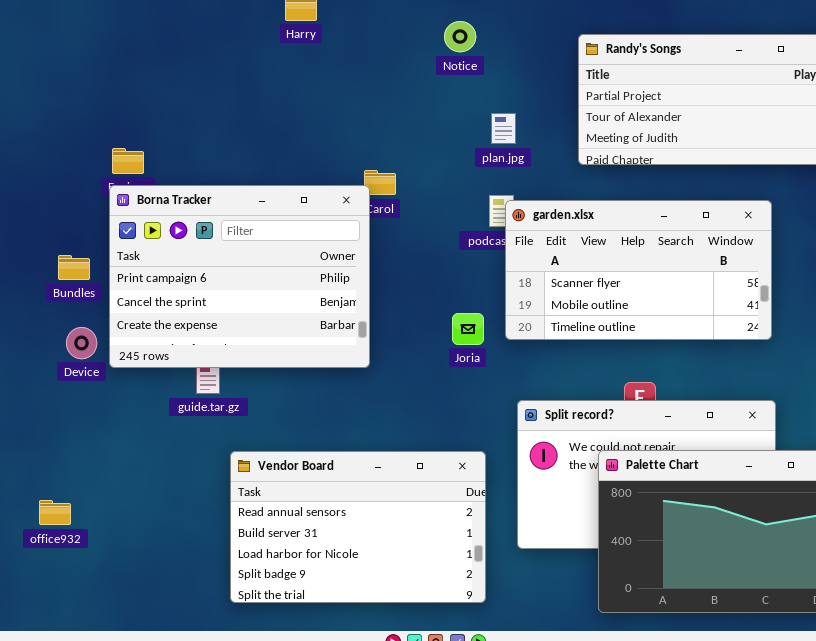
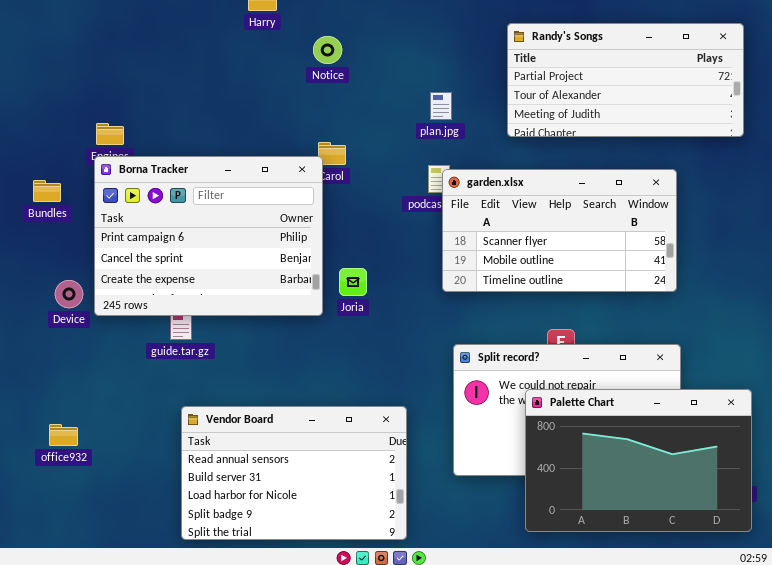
Notice: [444,21,476,52] -> [313,36,342,64], moved
Bundles: [58,255,90,280] -> [33,180,61,202], moved
Joria: [452,313,484,345] -> [339,268,367,296], moved
Vendor Board: [230,451,486,603] -> [181,406,407,540], moved
office932: [39,500,71,525] -> [49,424,78,446], moved

